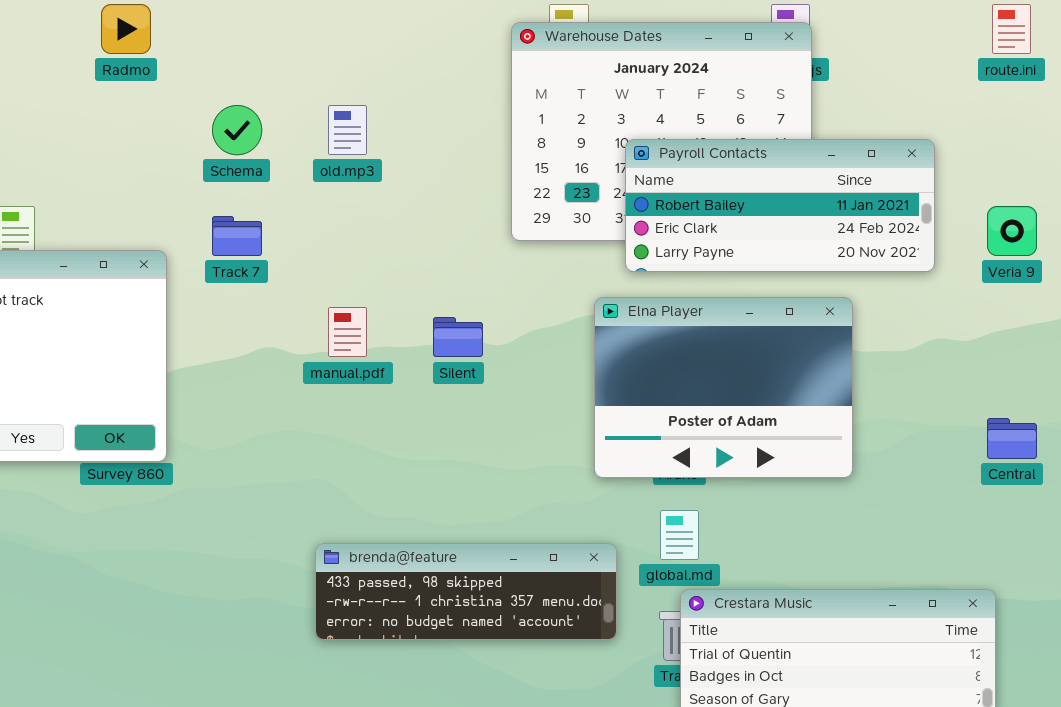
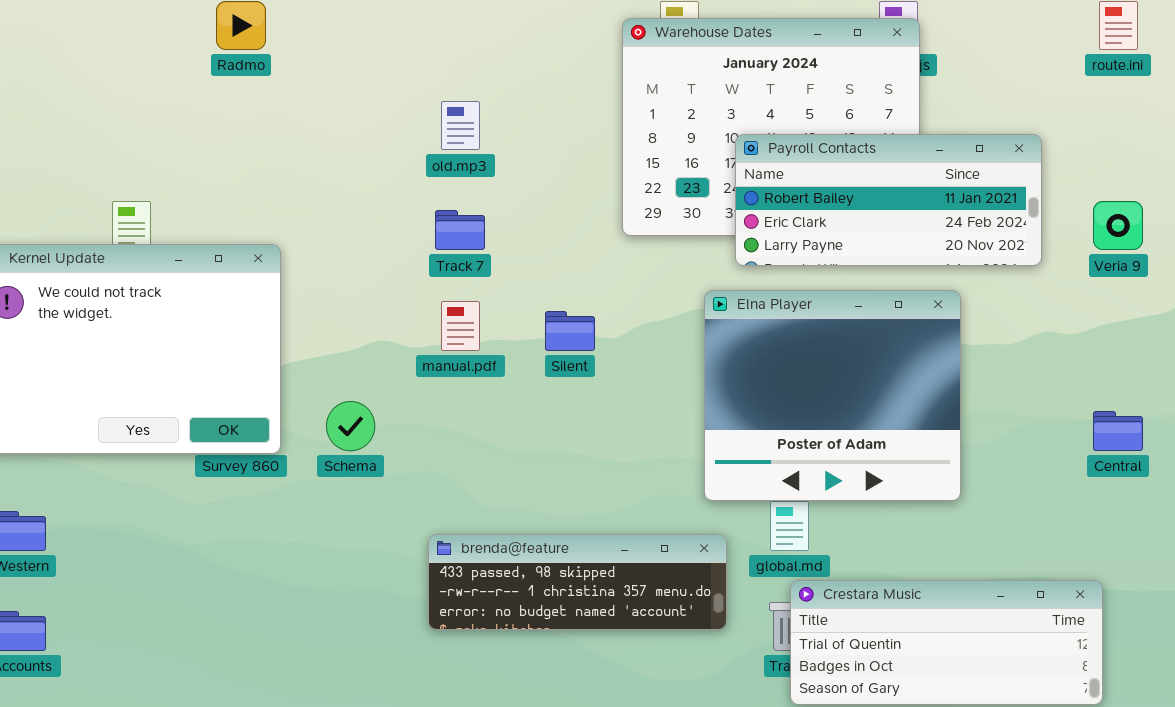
Schema: [212,105,262,155] -> [326,401,375,451], moved
Track 7: [212,216,262,256] -> [435,210,485,250], moved
Elna Player: [594,297,853,478] -> [704,290,961,501], resized

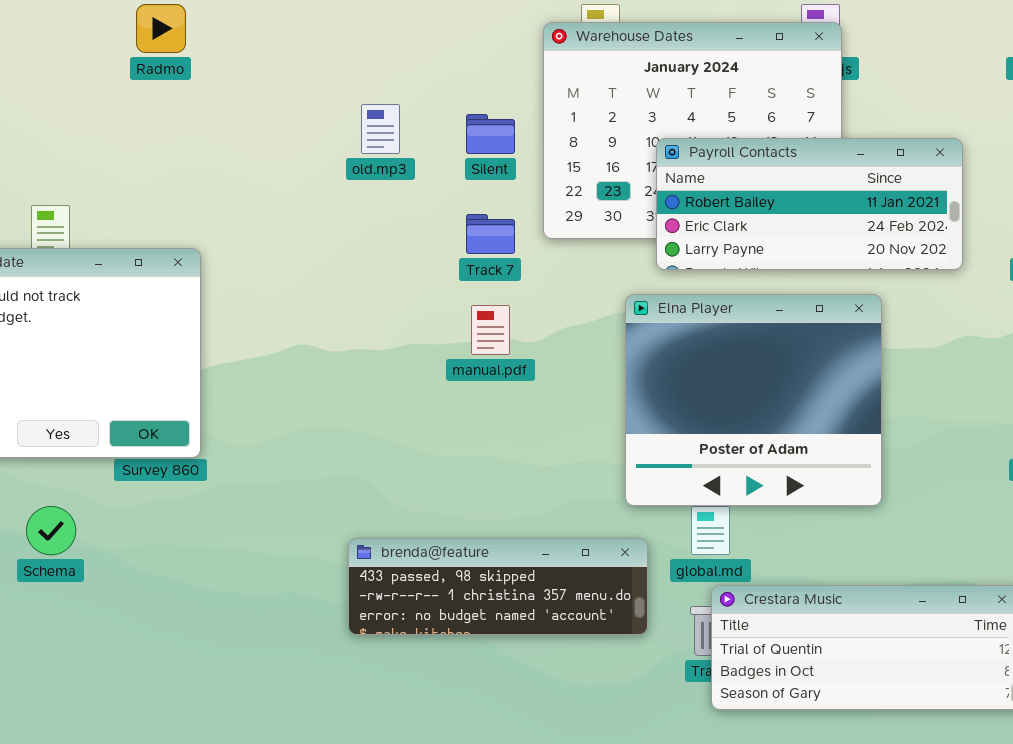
Track 7: [435,210,485,250] -> [466,214,515,254], moved
manual.pdf: [441,301,480,351] -> [471,305,510,355], moved
Silent: [545,311,595,351] -> [466,114,515,154], moved
Schema: [326,401,375,451] -> [26,506,76,555], moved

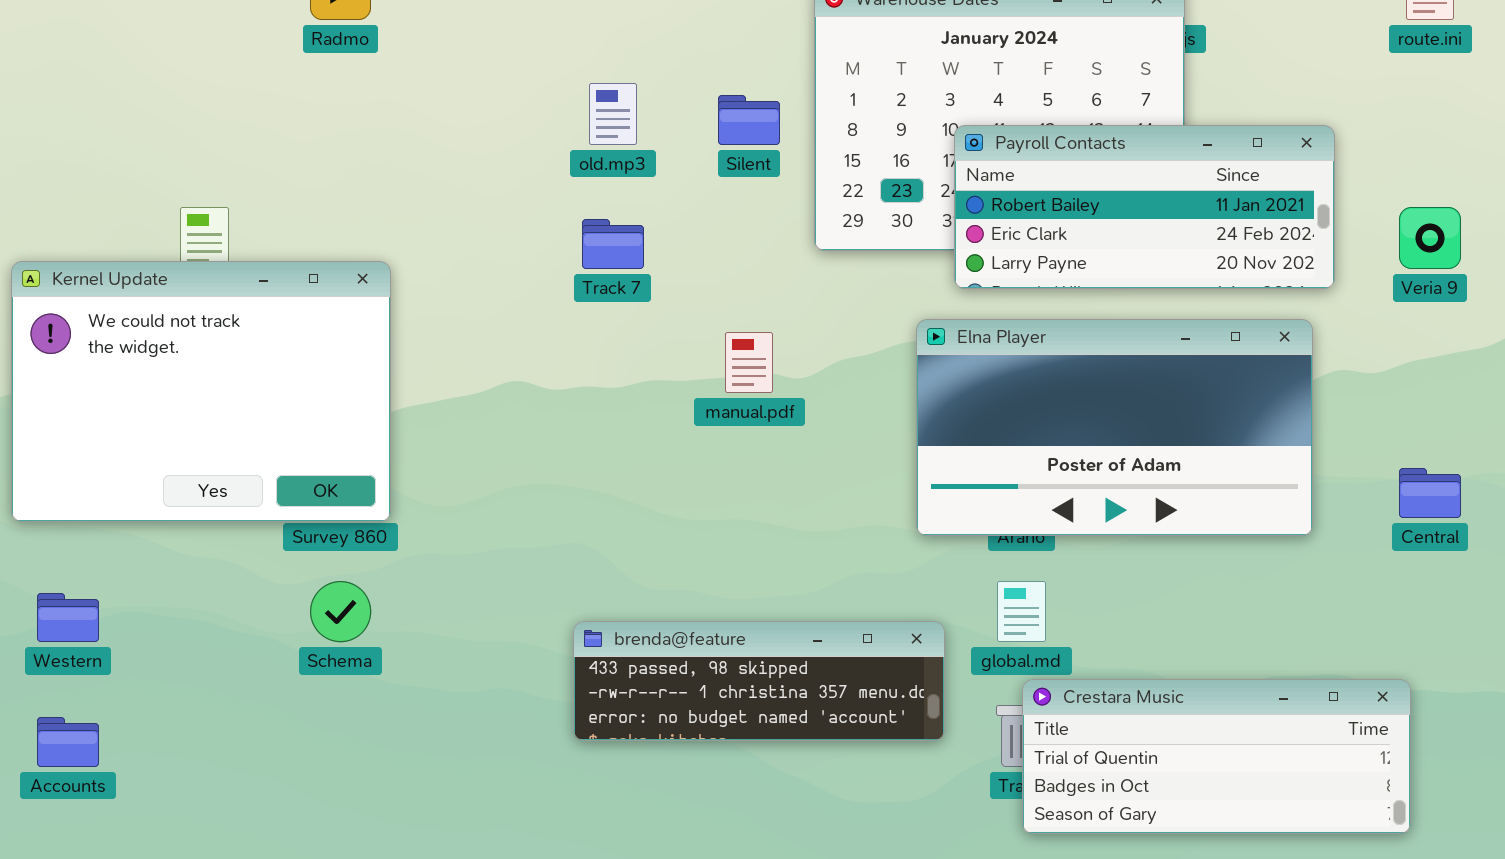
Track 7: [466,214,515,254] -> [582,219,644,269], moved
Elna Player: [625,294,882,506] -> [916,319,1313,536], resized
Schema: [26,506,76,555] -> [310,581,371,642], moved

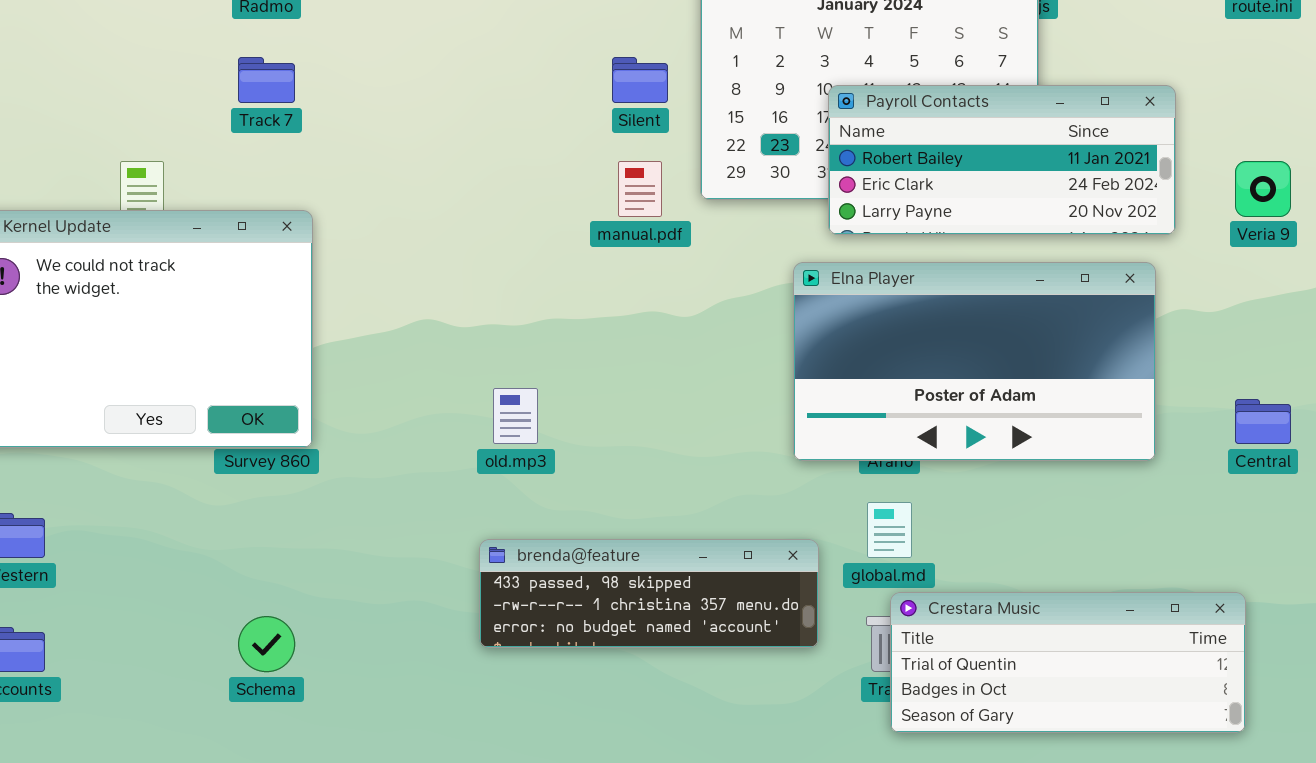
old.mp3: [589,83,637,145] -> [493,388,538,444], moved
Track 7: [582,219,644,269] -> [238,57,295,103], moved
manual.pdf: [725,332,773,393] -> [618,161,662,217], moved
Schema: [310,581,371,642] -> [238,616,295,672], moved

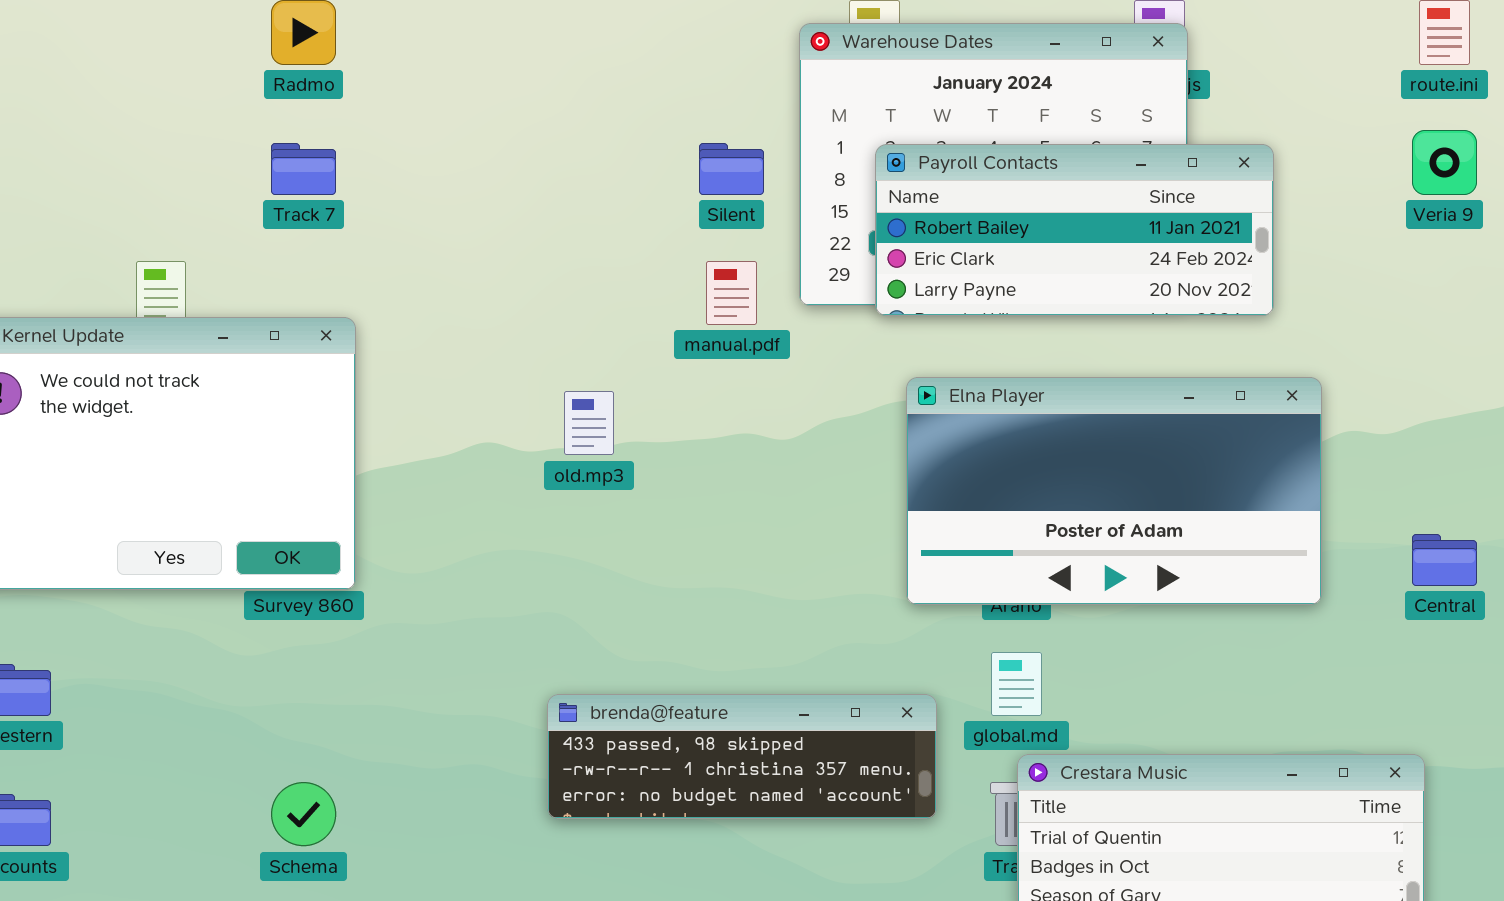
Payroll Contacts: [828,85,1176,235] -> [875,144,1274,316], moved
Veria 9: [1235,161,1291,217] -> [1412,130,1477,195], moved
old.mp3: [493,388,538,444] -> [564,391,614,455], moved

